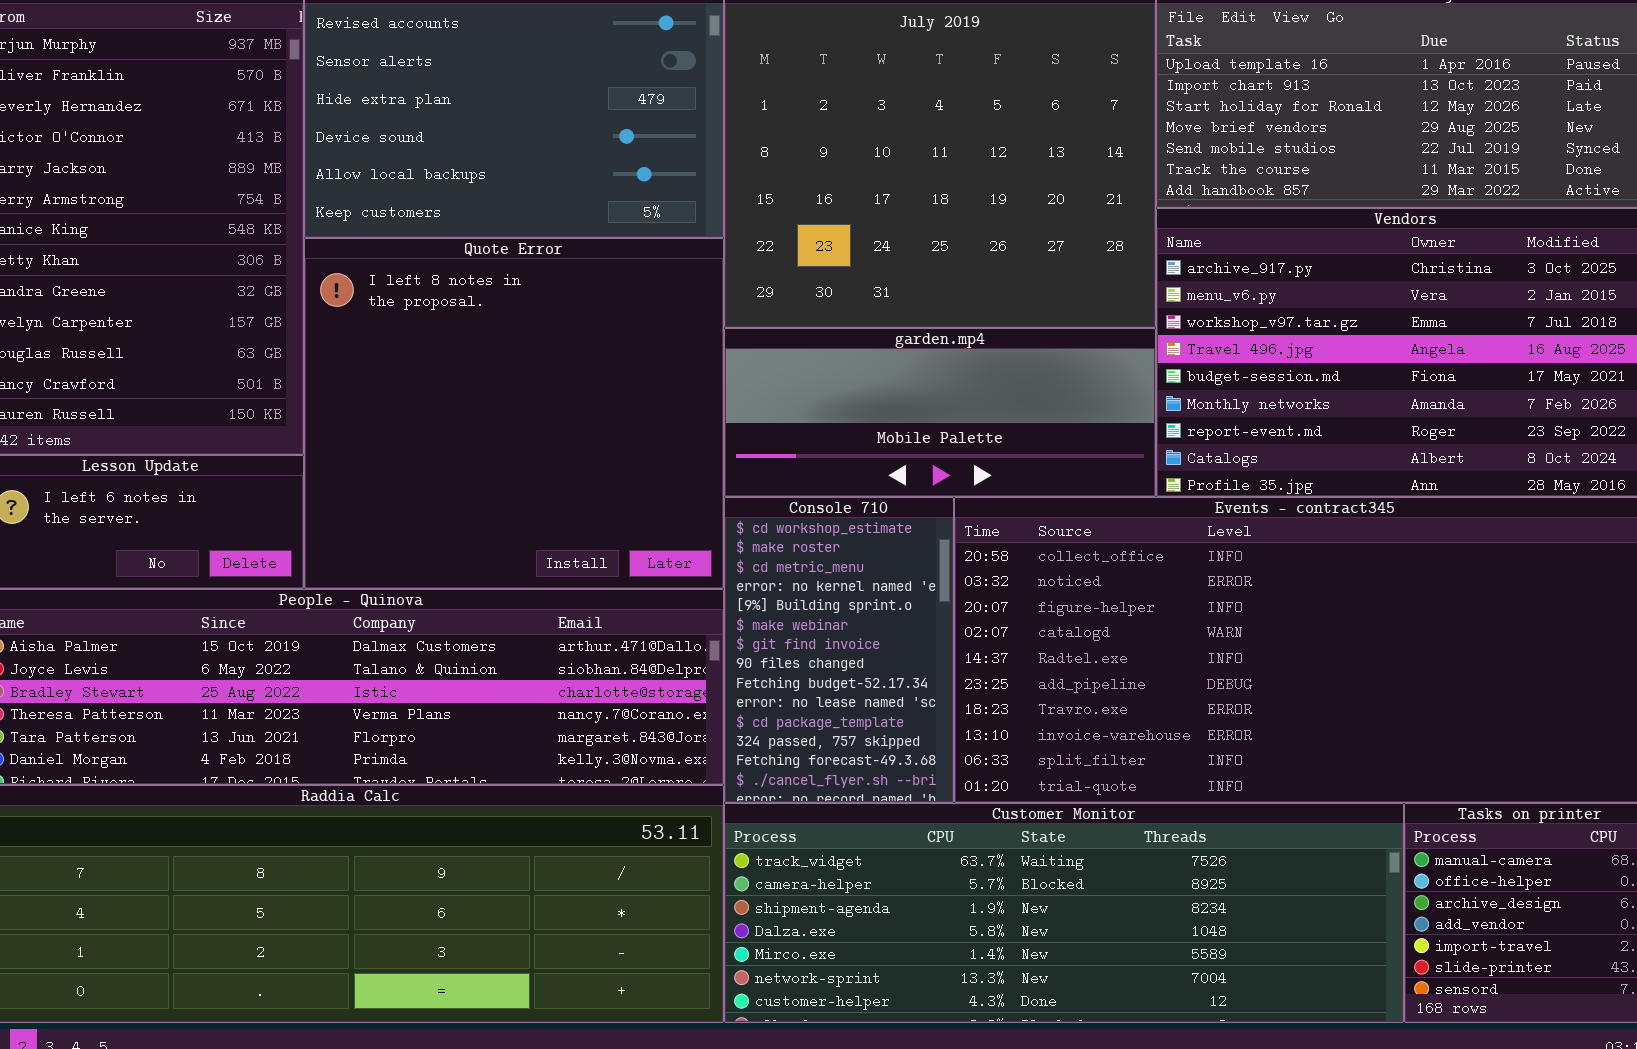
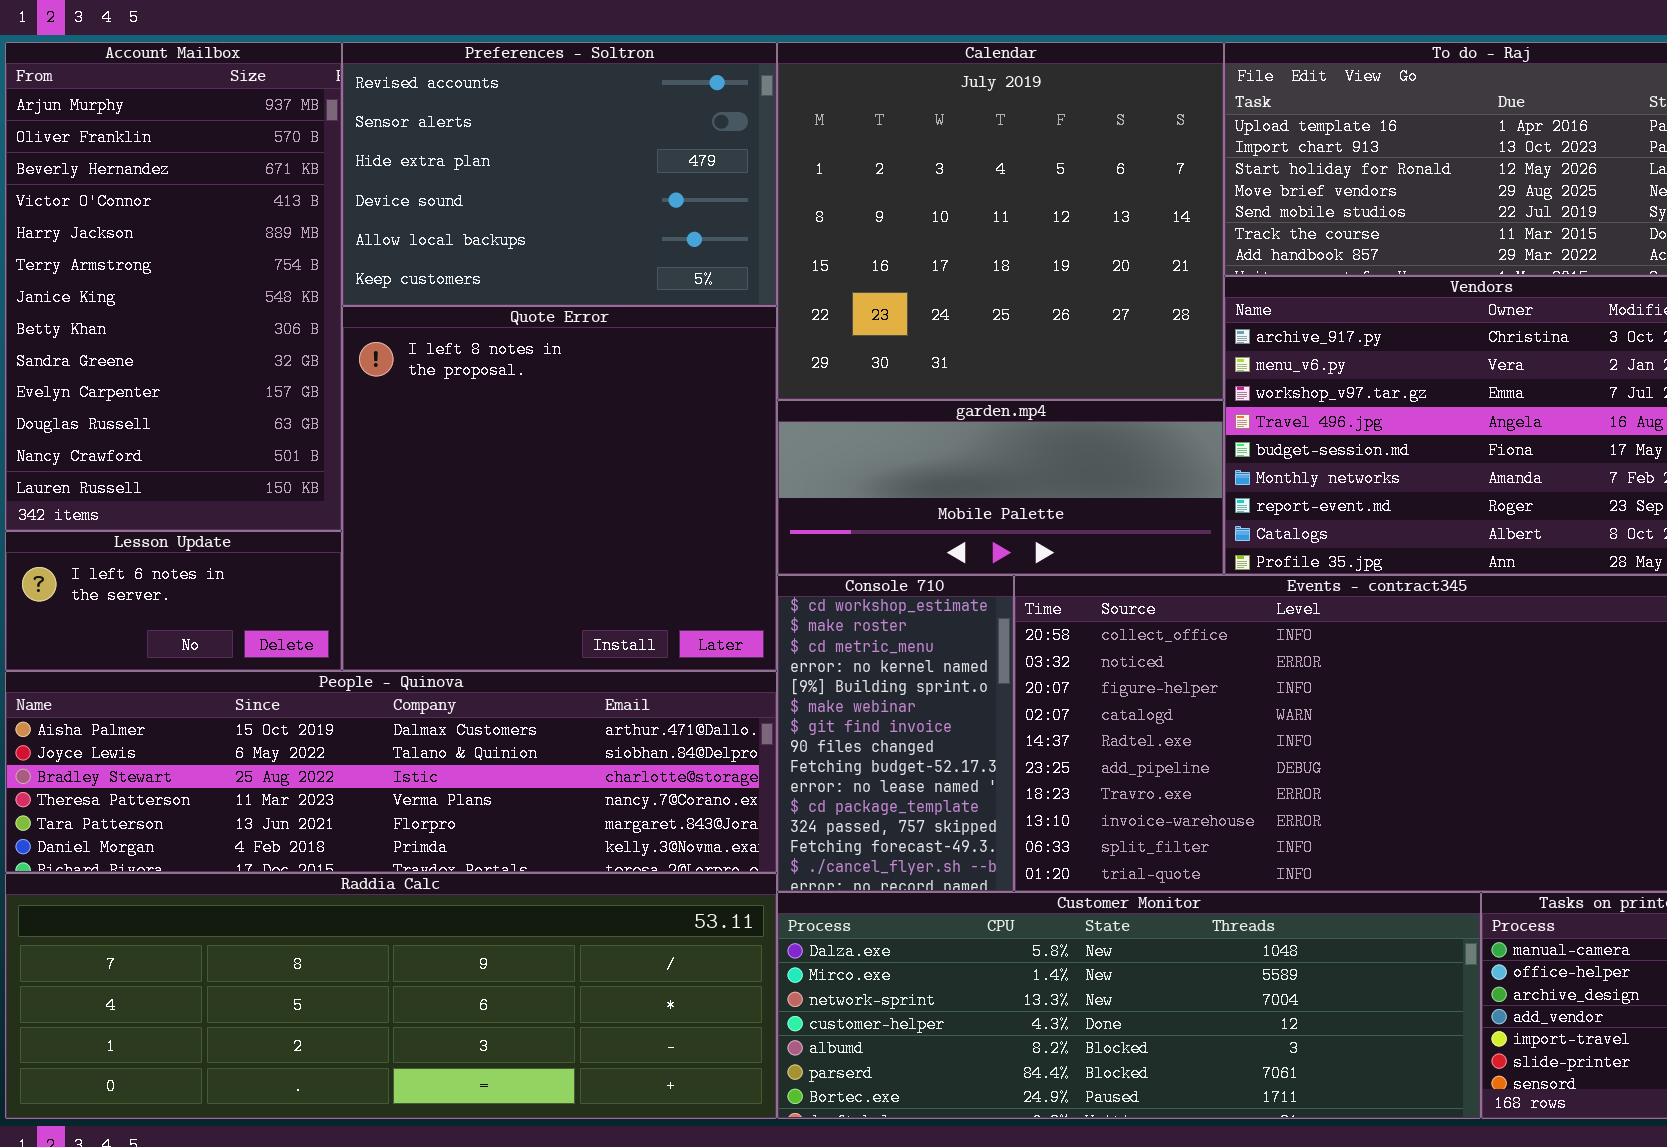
Customer Monitor: [724,803,1404,1023] -> [777,892,1481,1119], scrolled down 3 rows

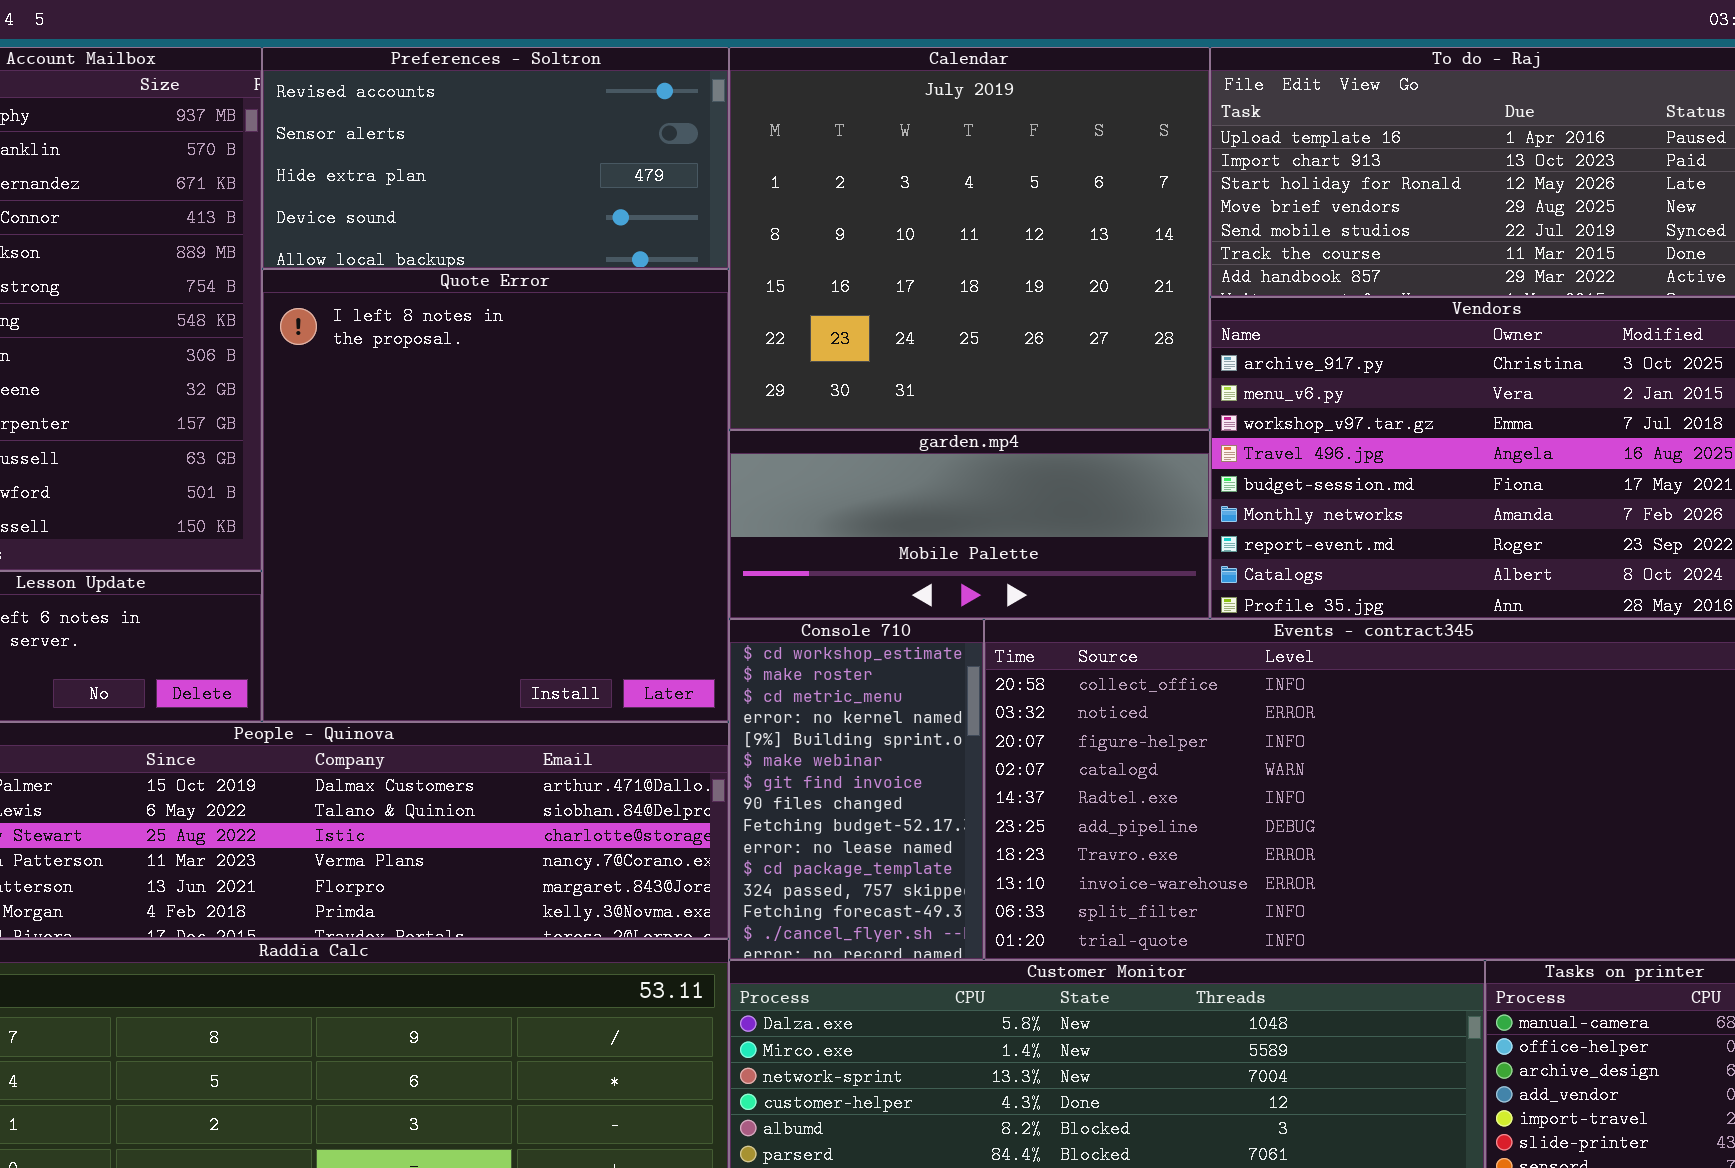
Preferences - Soltron: [342,42,777,306] -> [262,47,729,269], resized
Quote Error: [342,306,777,671] -> [262,269,729,722], resized

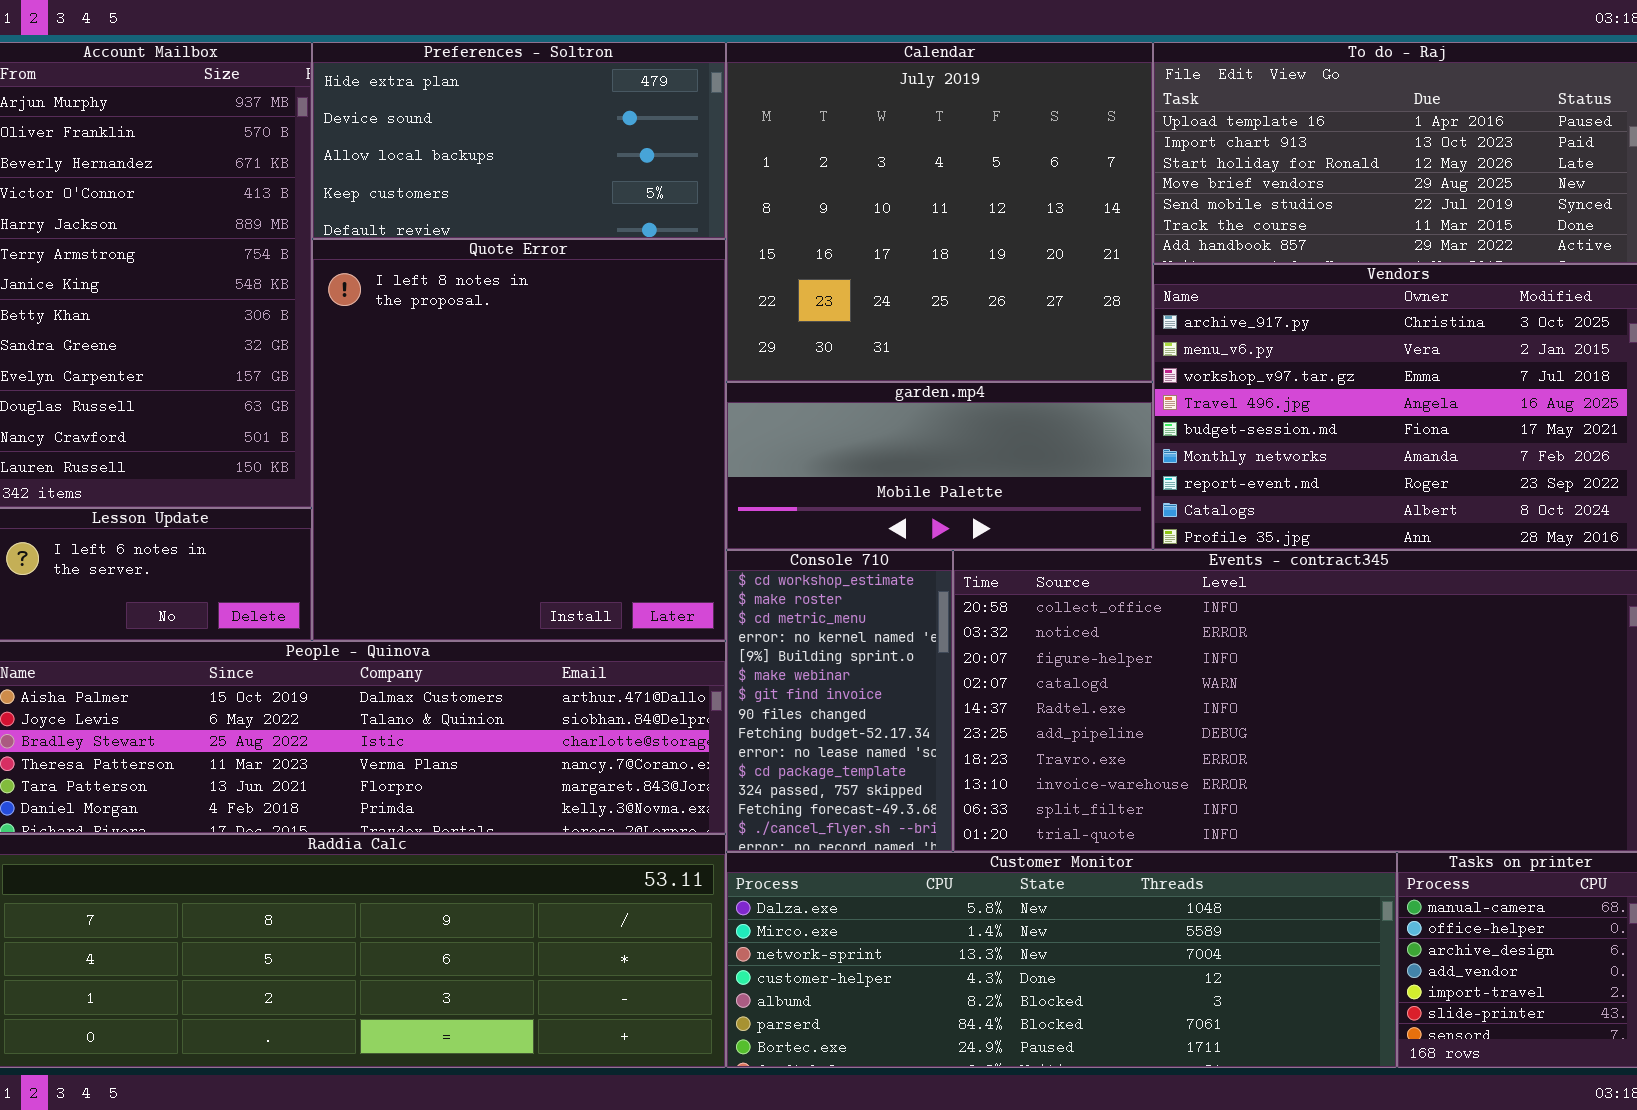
Preferences - Soltron: [262,47,729,269] -> [312,42,726,239], scrolled down 2 rows

